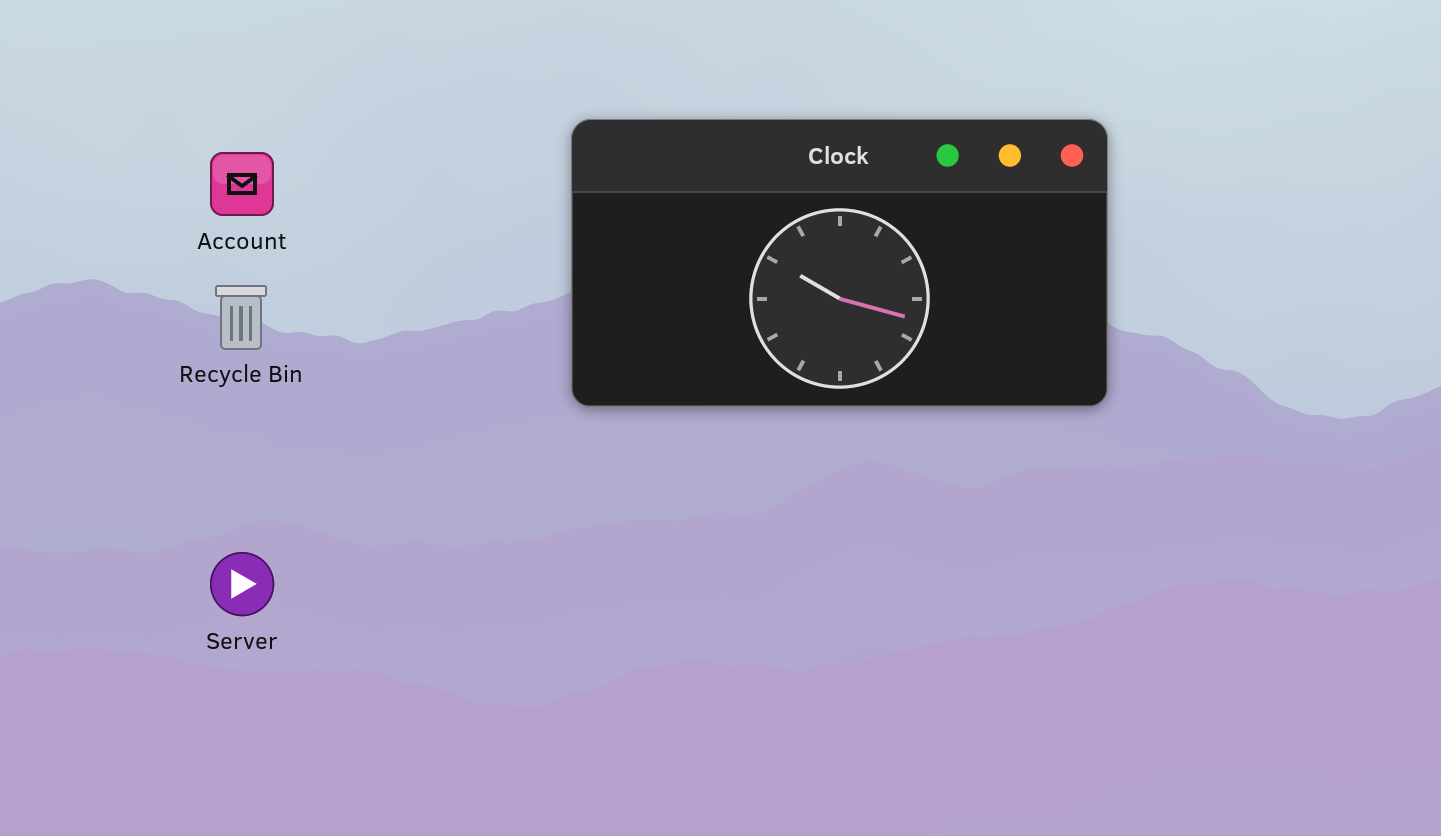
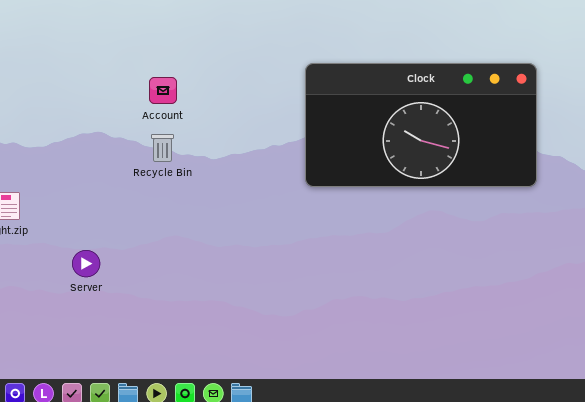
Server: [210,552,274,616] -> [72,250,100,277], moved

